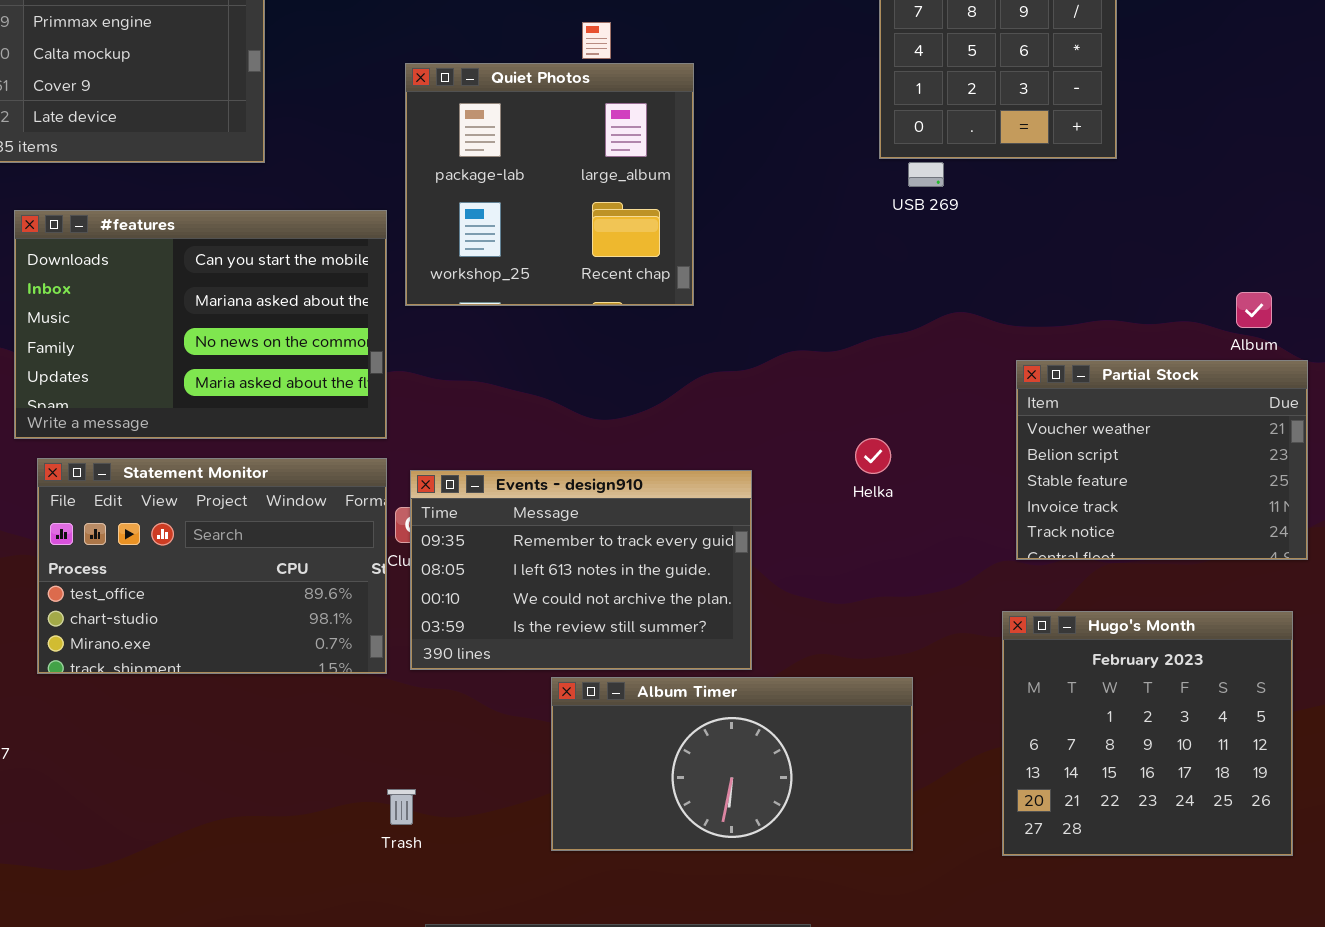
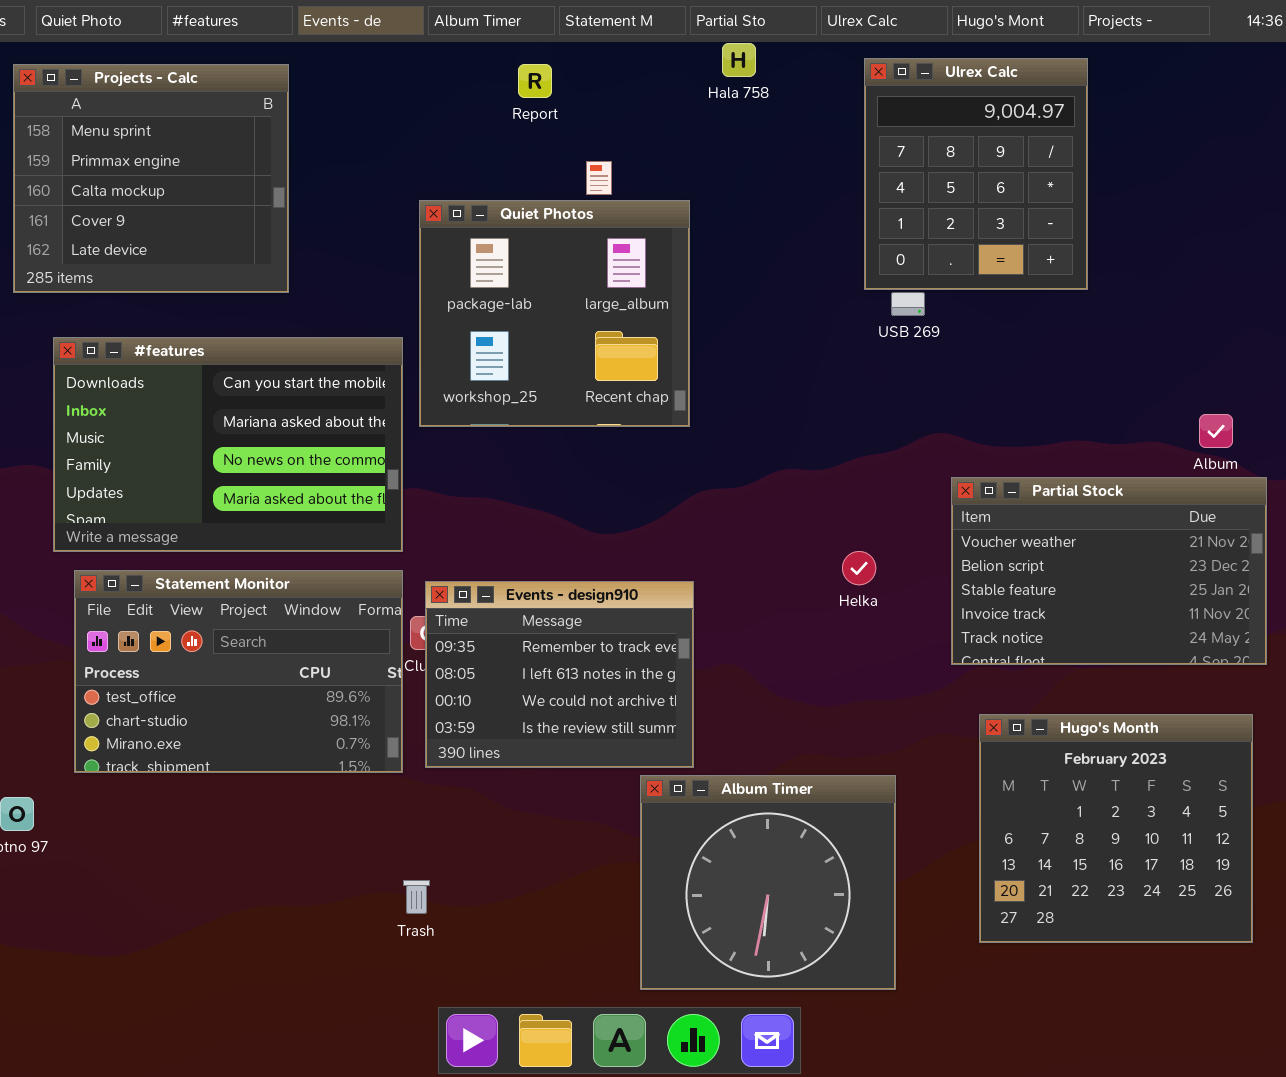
Partial Stock: [1016,360,1308,560] -> [951,477,1267,665], resized
Events - design910: [410,470,752,670] -> [425,581,694,768], resized
Album Timer: [551,677,913,851] -> [640,775,896,990], resized

